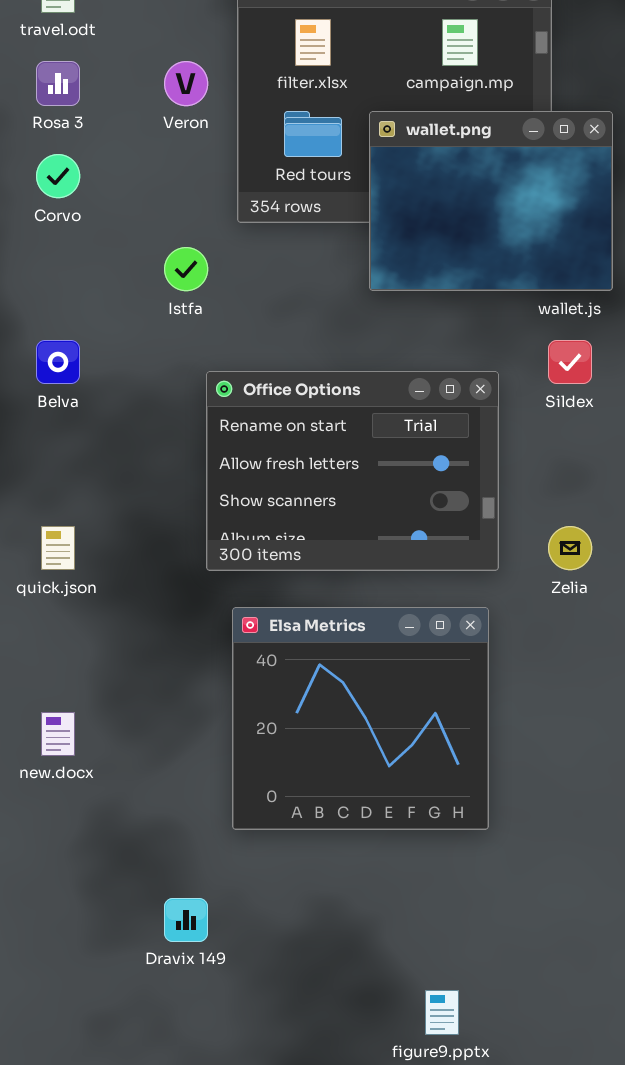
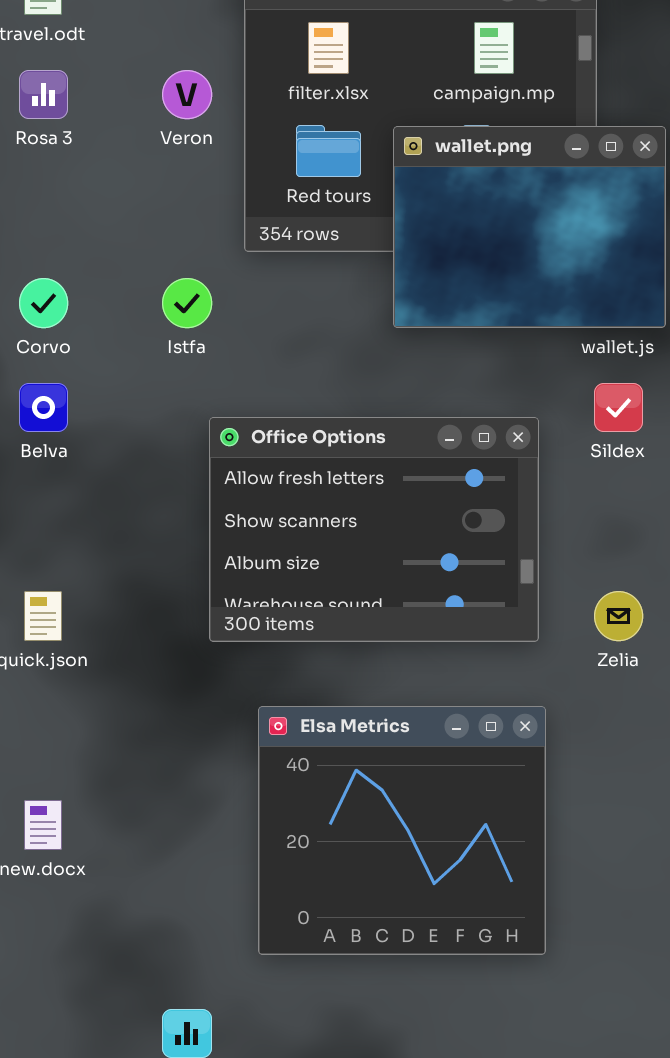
Corvo: [36,154,80,198] -> [19,278,68,328], moved
Office Options: [206,371,499,571] -> [209,417,539,642], scrolled down 1 row
Elsa Metrics: [232,607,489,830] -> [258,706,546,955], moved

